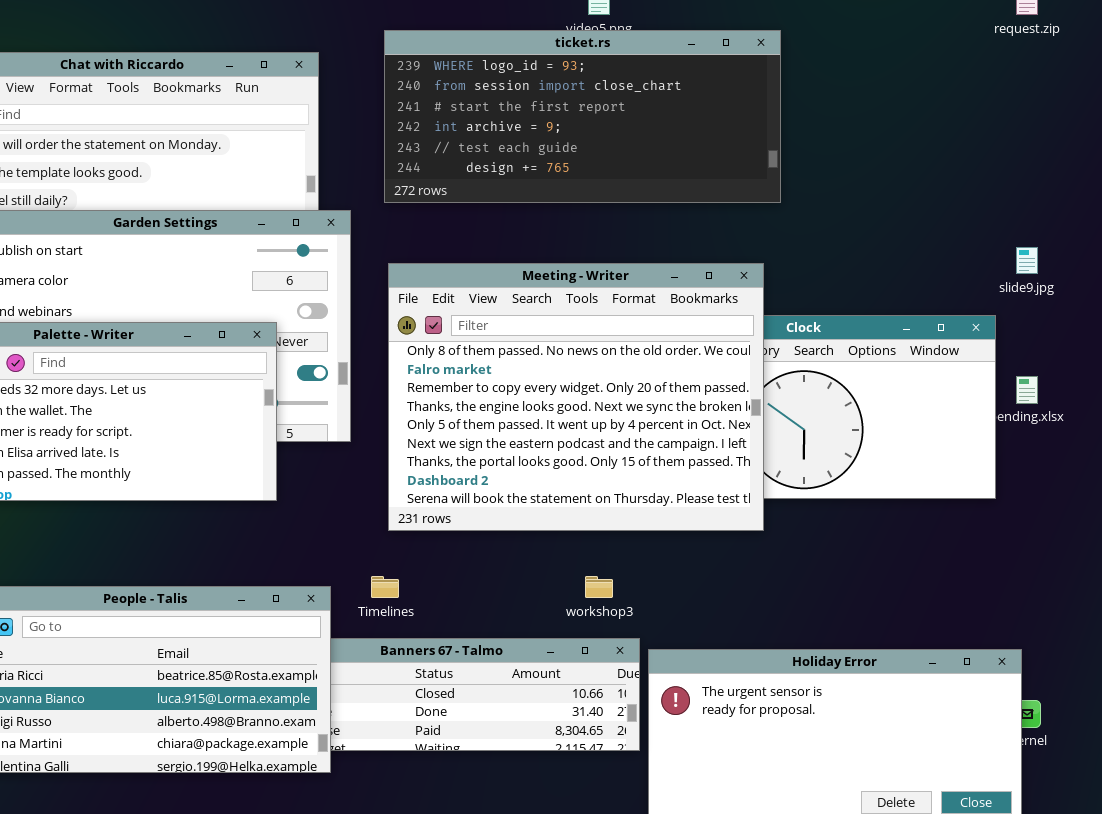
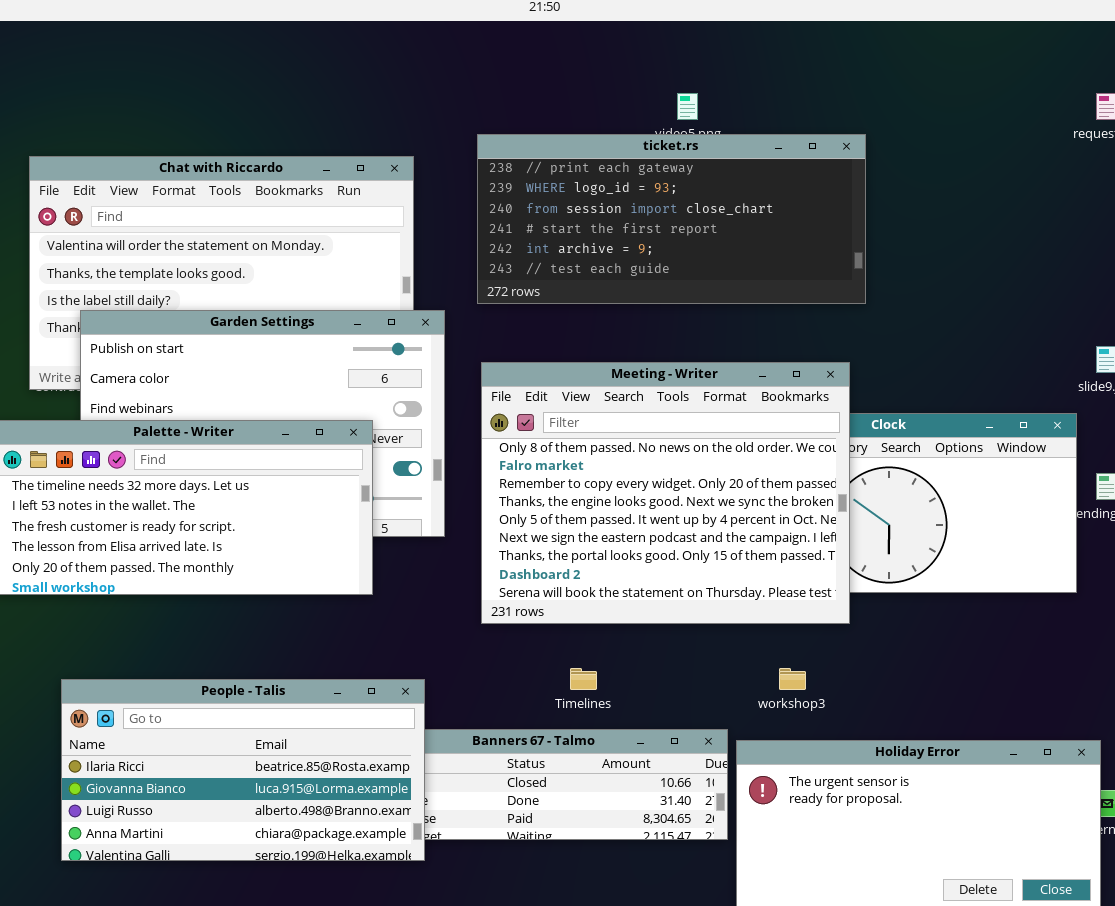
ticket.rs: [384,30,781,203] -> [477,134,866,304], scrolled up 1 row
Timelines: [371,576,399,598] -> [570,668,597,690], moved
workshop3: [585,576,613,598] -> [779,668,806,690], moved

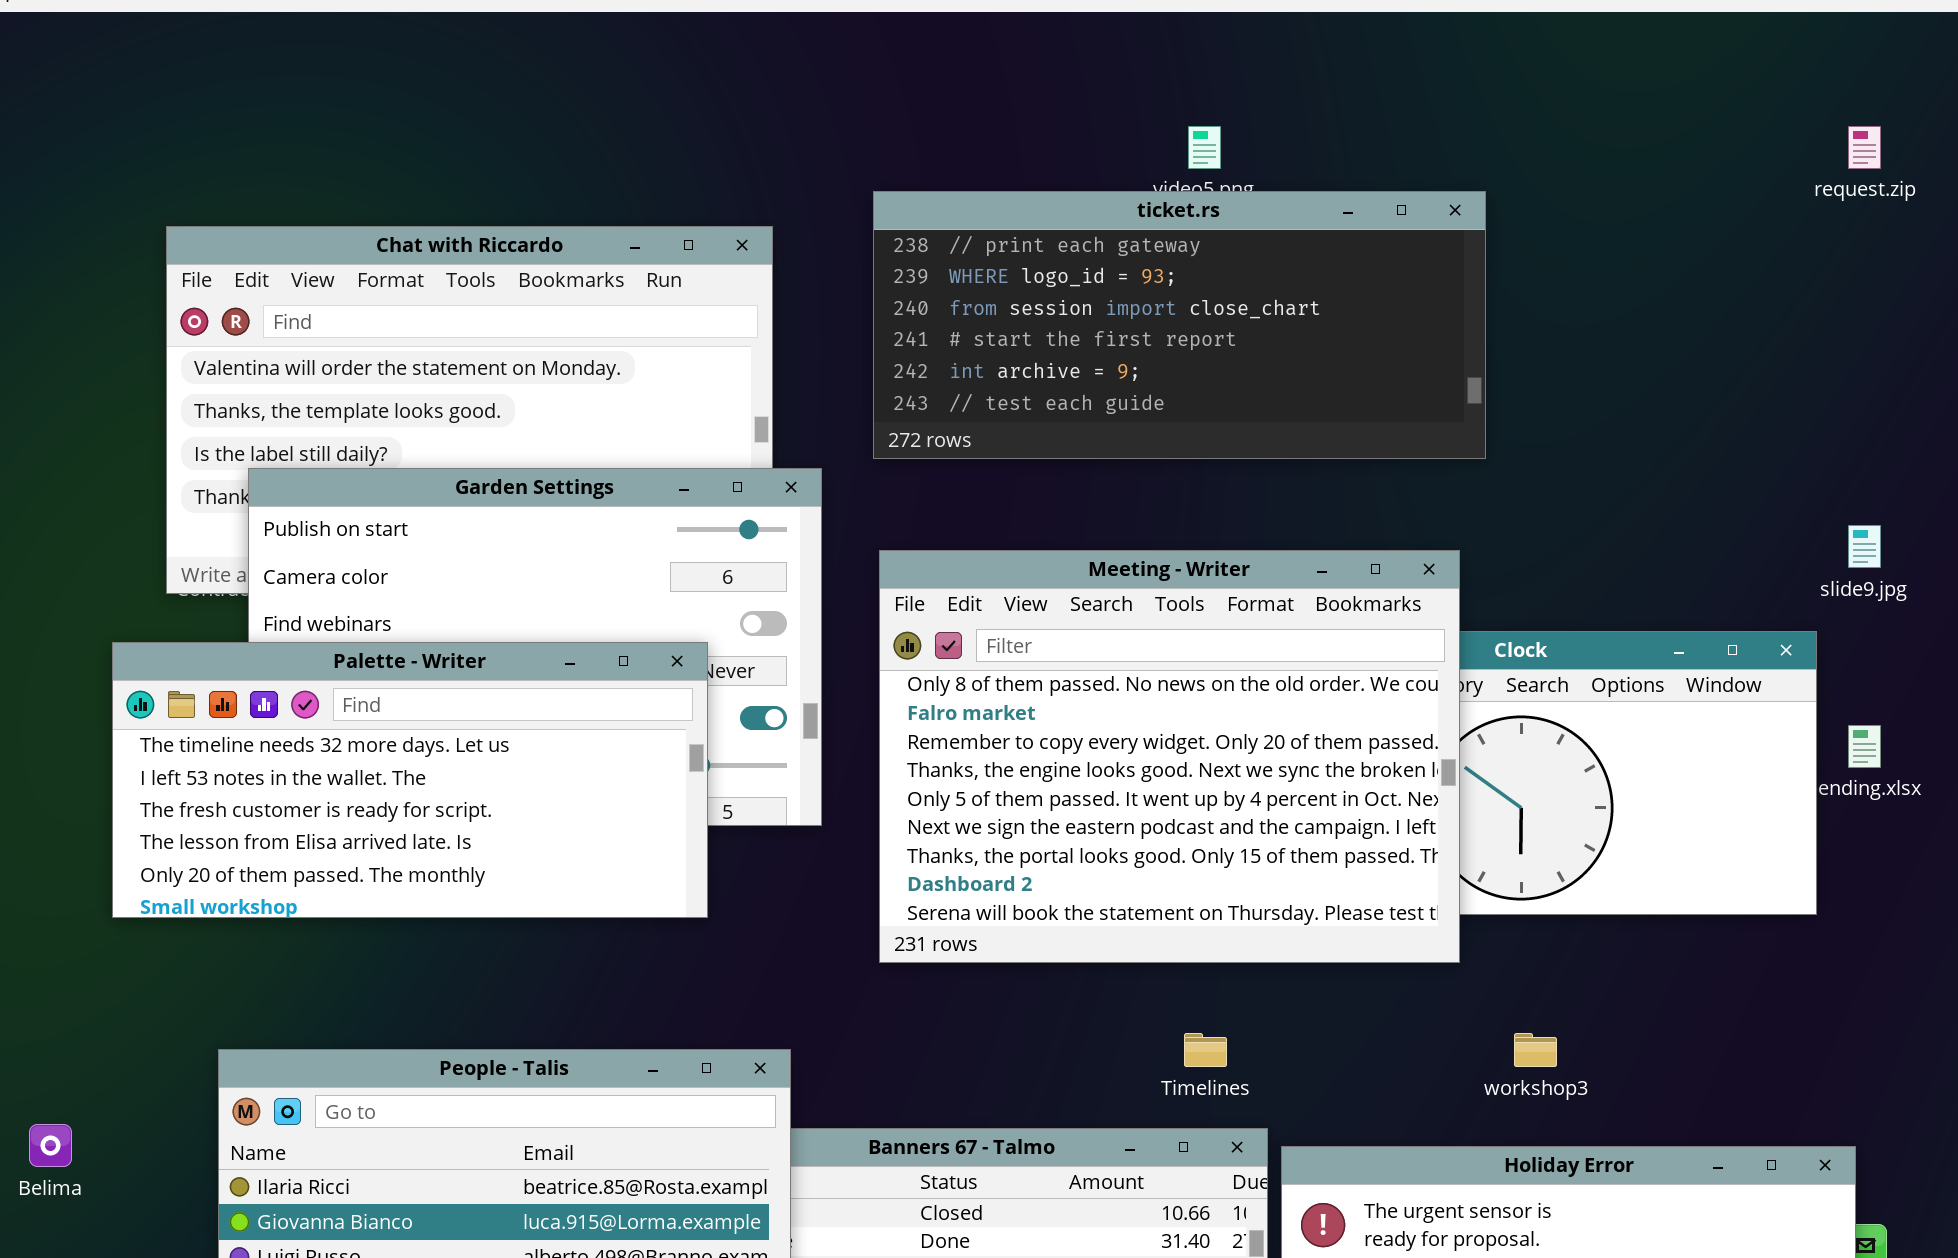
Timelines: [570,668,597,690] -> [1184,1033,1227,1067], moved
workshop3: [779,668,806,690] -> [1514,1033,1557,1067], moved

